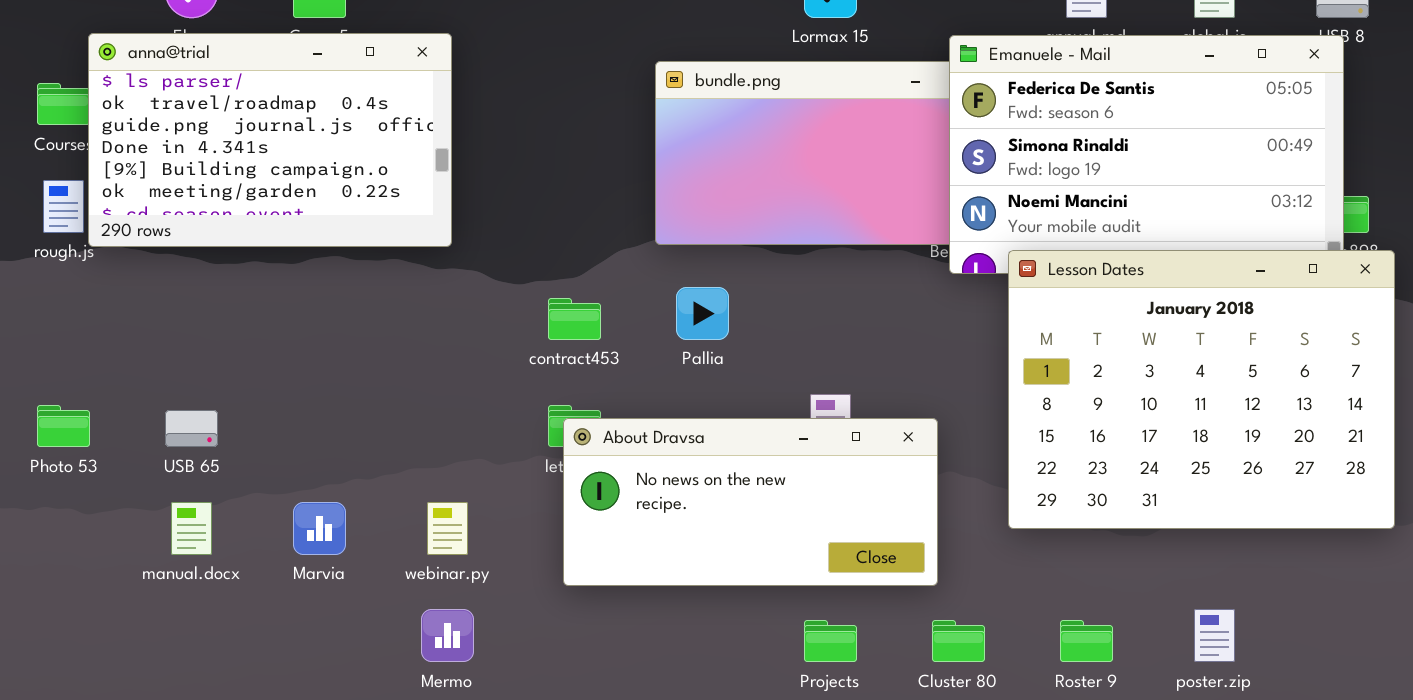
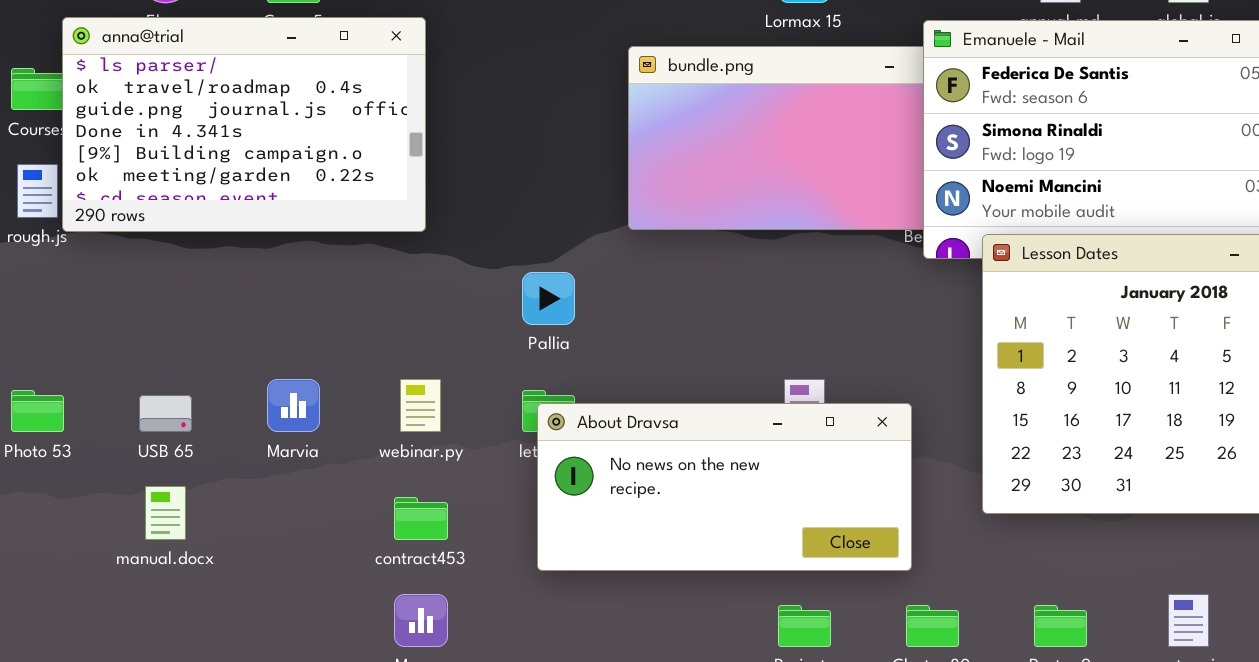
Pallia: [676,287,729,340] -> [522,272,575,325], moved
contract453: [548,298,601,340] -> [394,497,448,540], moved
Marvia: [293,502,346,555] -> [267,379,320,432], moved
webinar.py: [427,502,468,555] -> [400,379,441,432], moved

